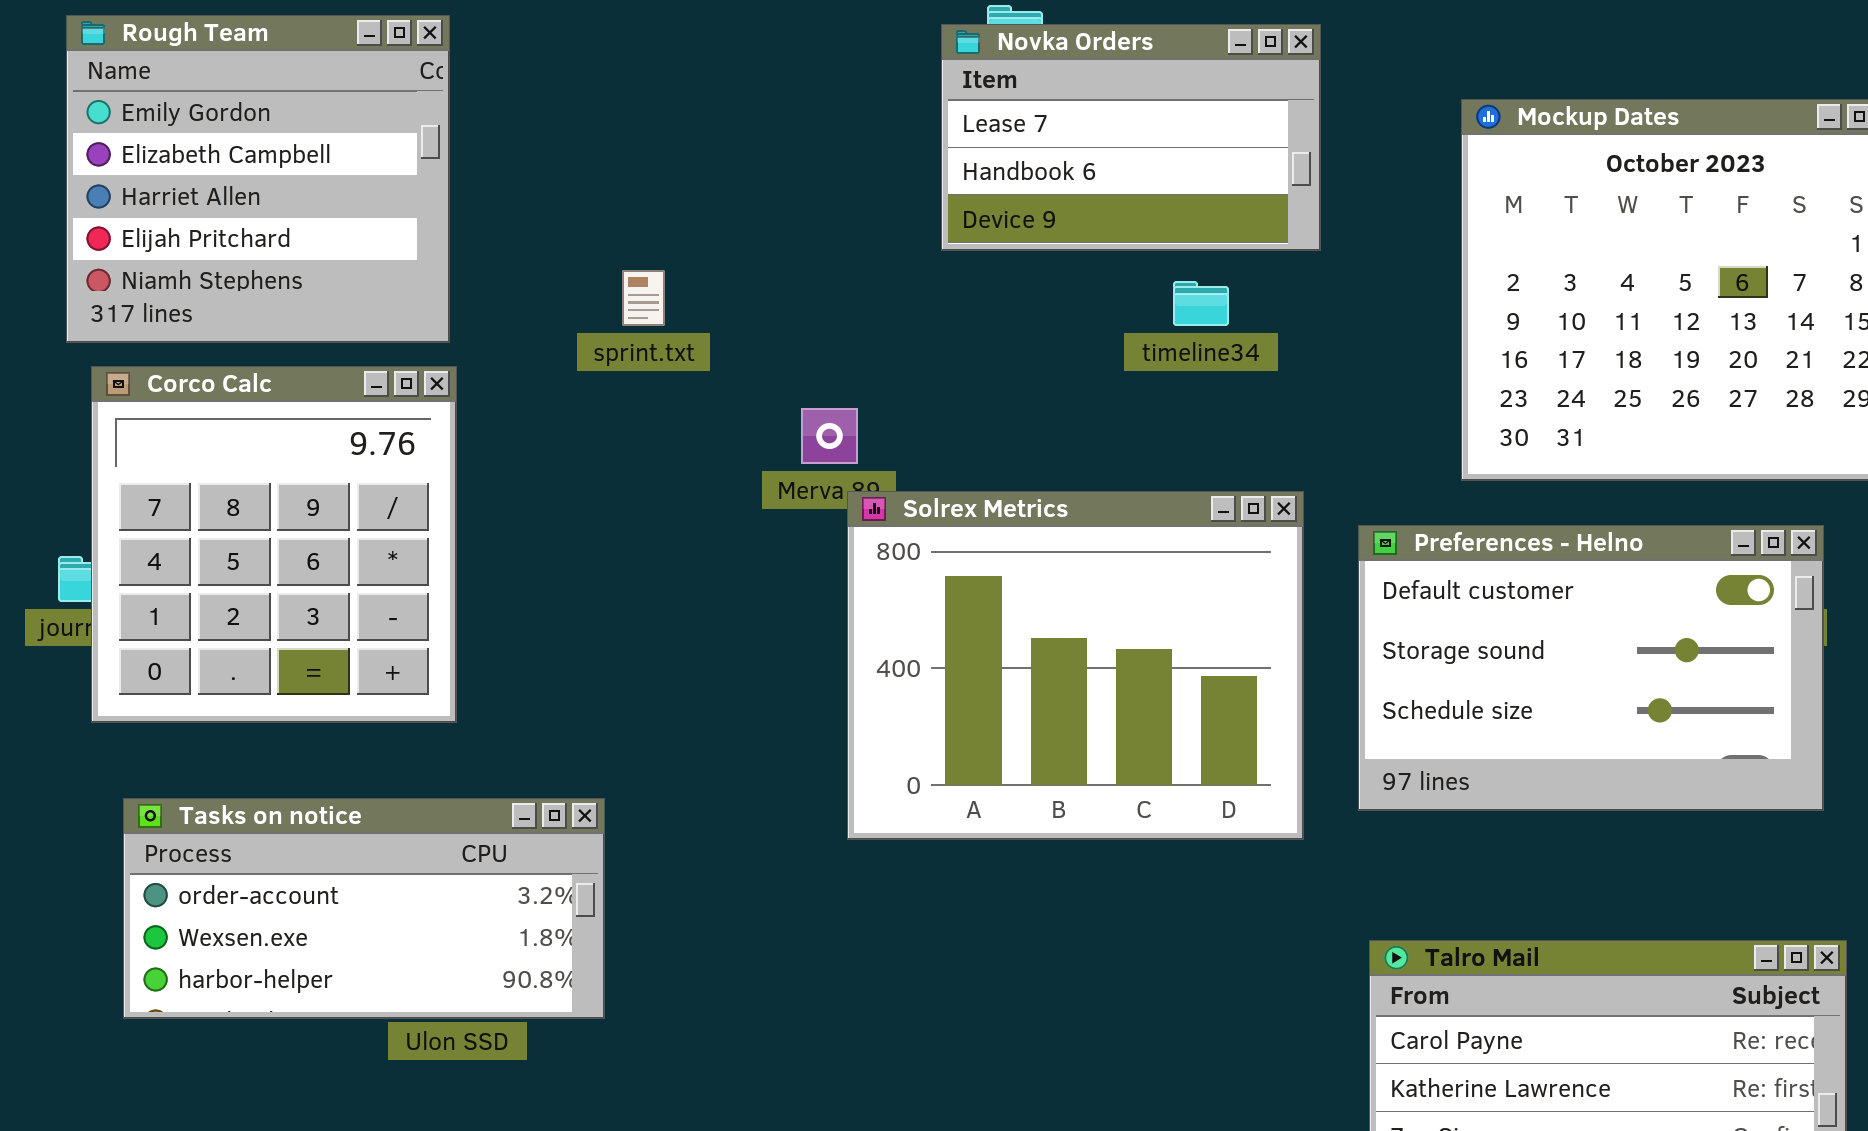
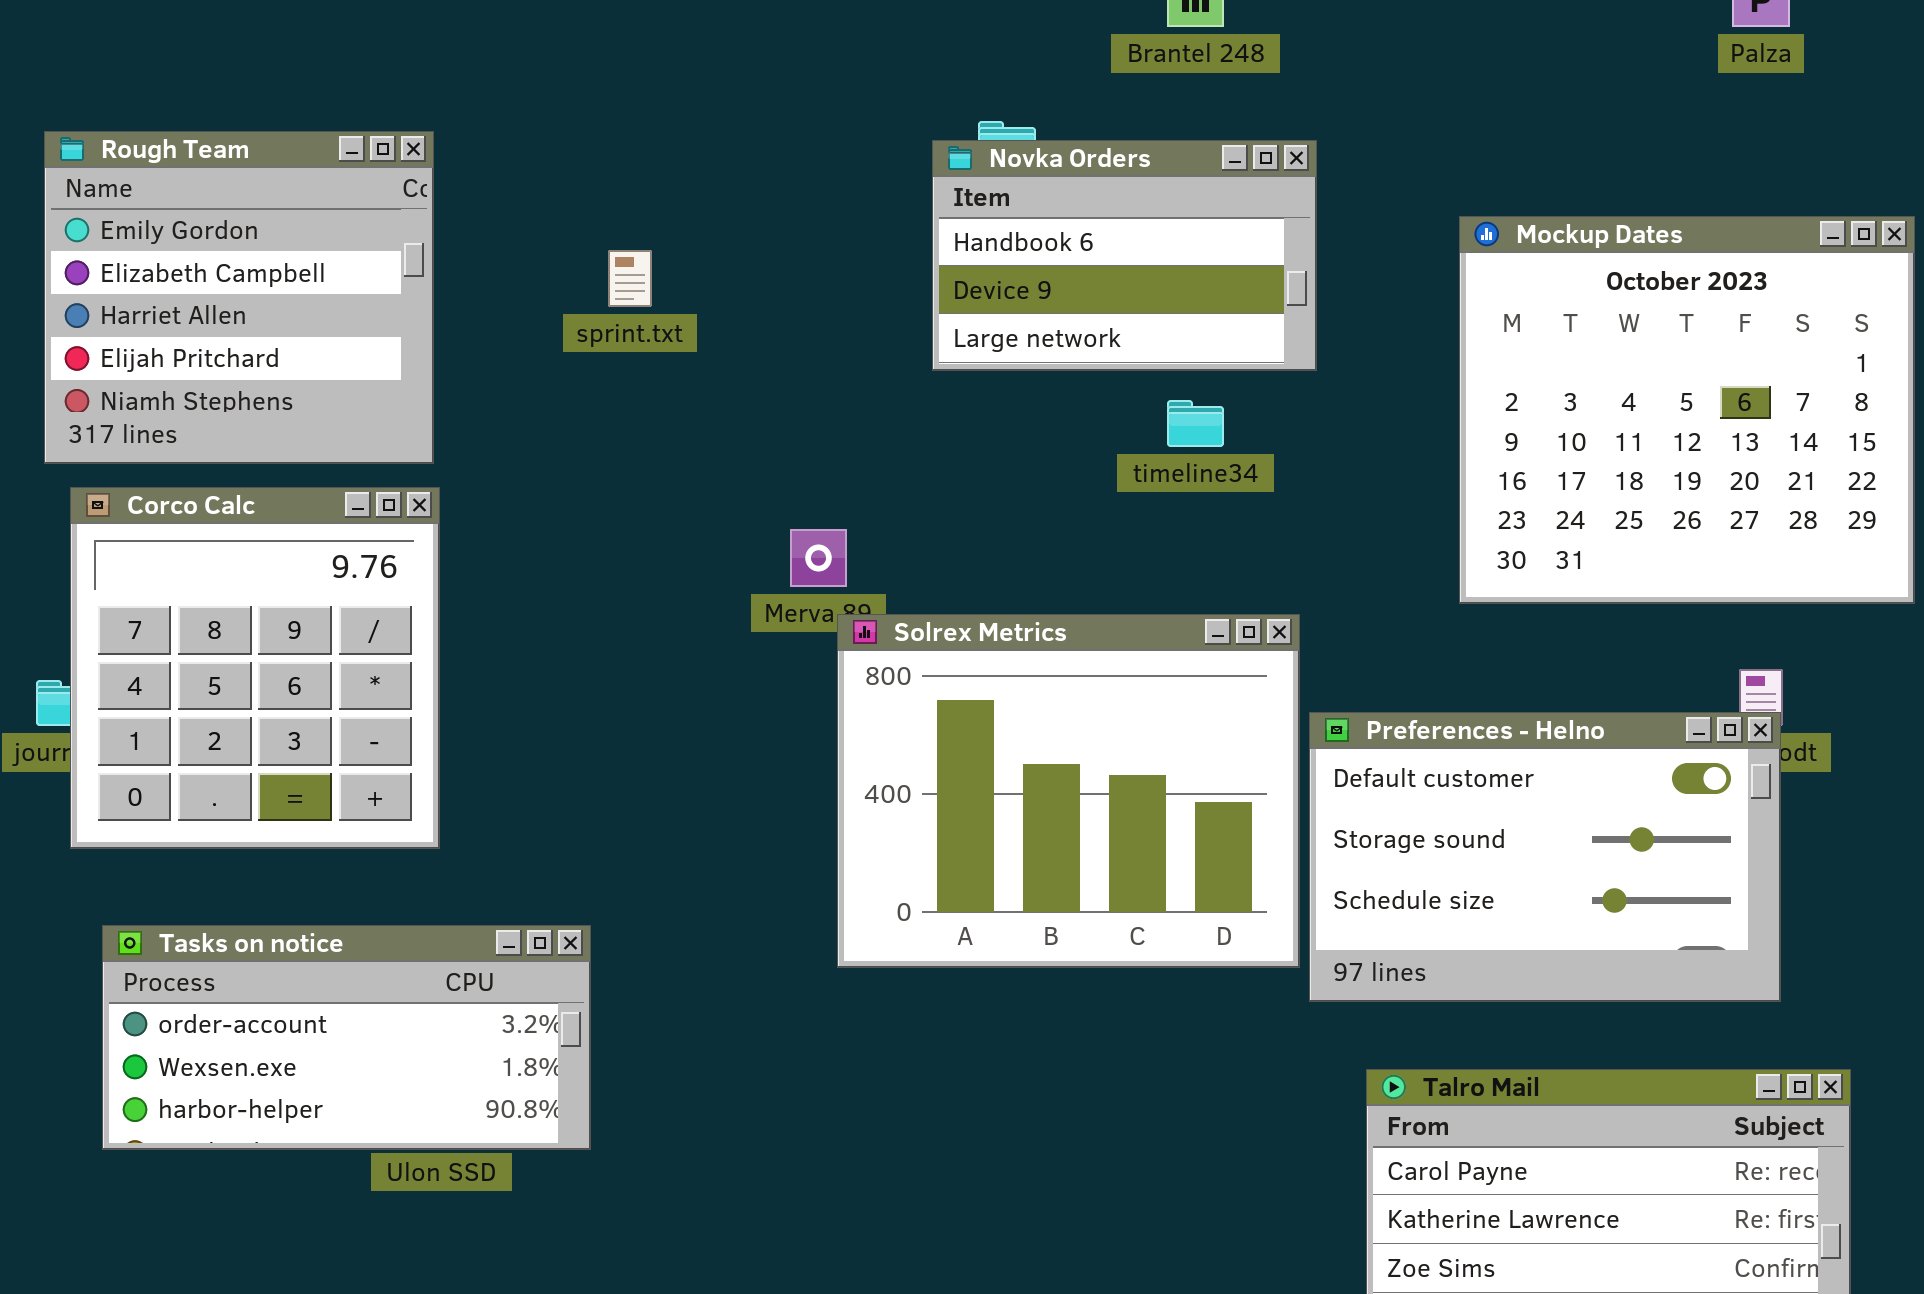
Novka Orders: [941,24,1321,251] -> [932,140,1317,371], scrolled down 1 row
sprint.txt: [622,270,665,326] -> [608,250,652,307], moved
Preferences - Helno: [1358,525,1824,811] -> [1309,712,1781,1002], moved

